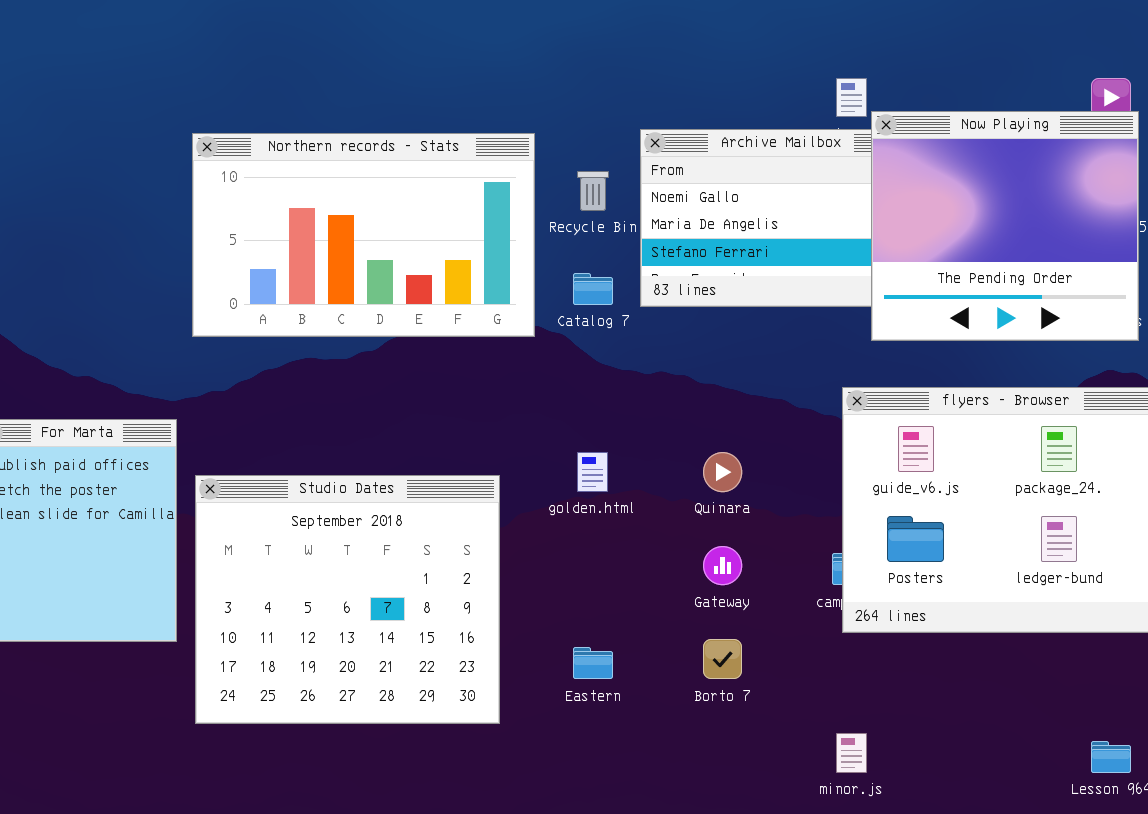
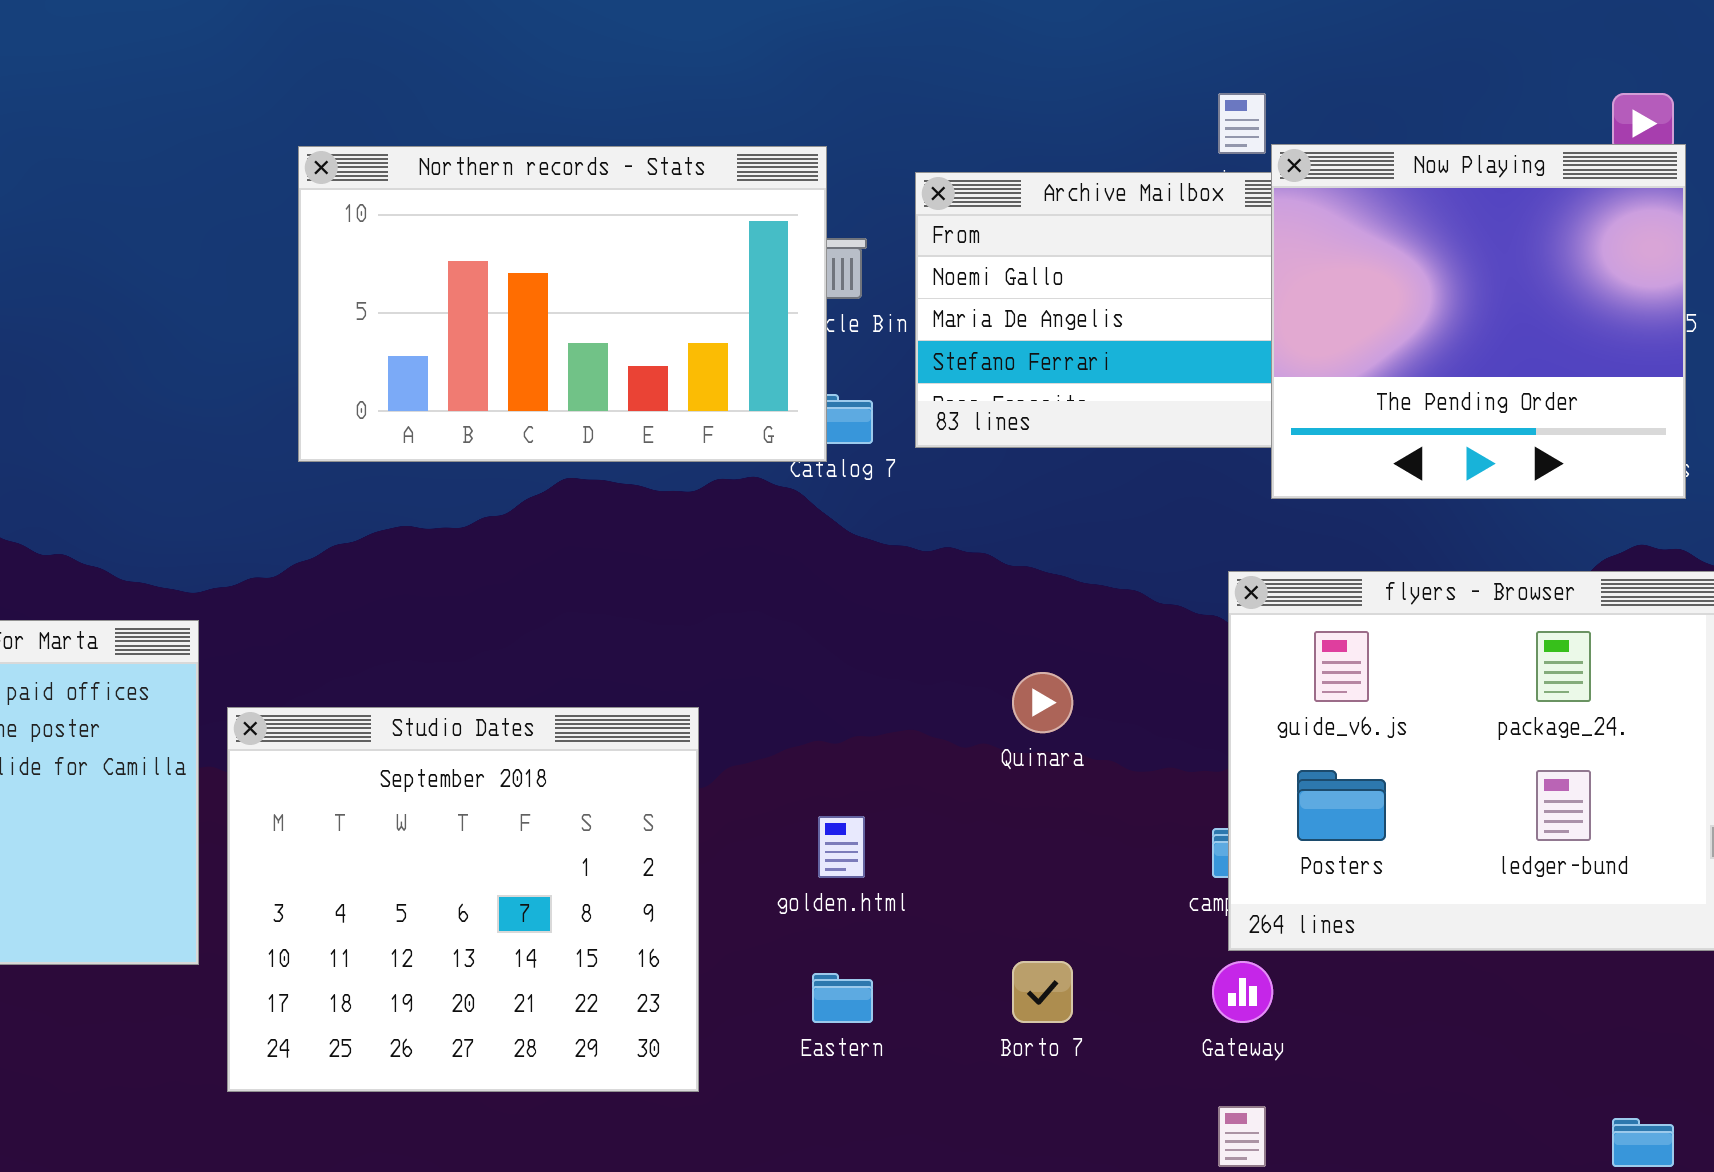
Northern records - Stats: [192,133,535,337] -> [298,146,827,462], moved
golden.html: [577,452,608,492] -> [818,816,865,878], moved
Gateway: [703,546,742,585] -> [1212,961,1273,1023], moved

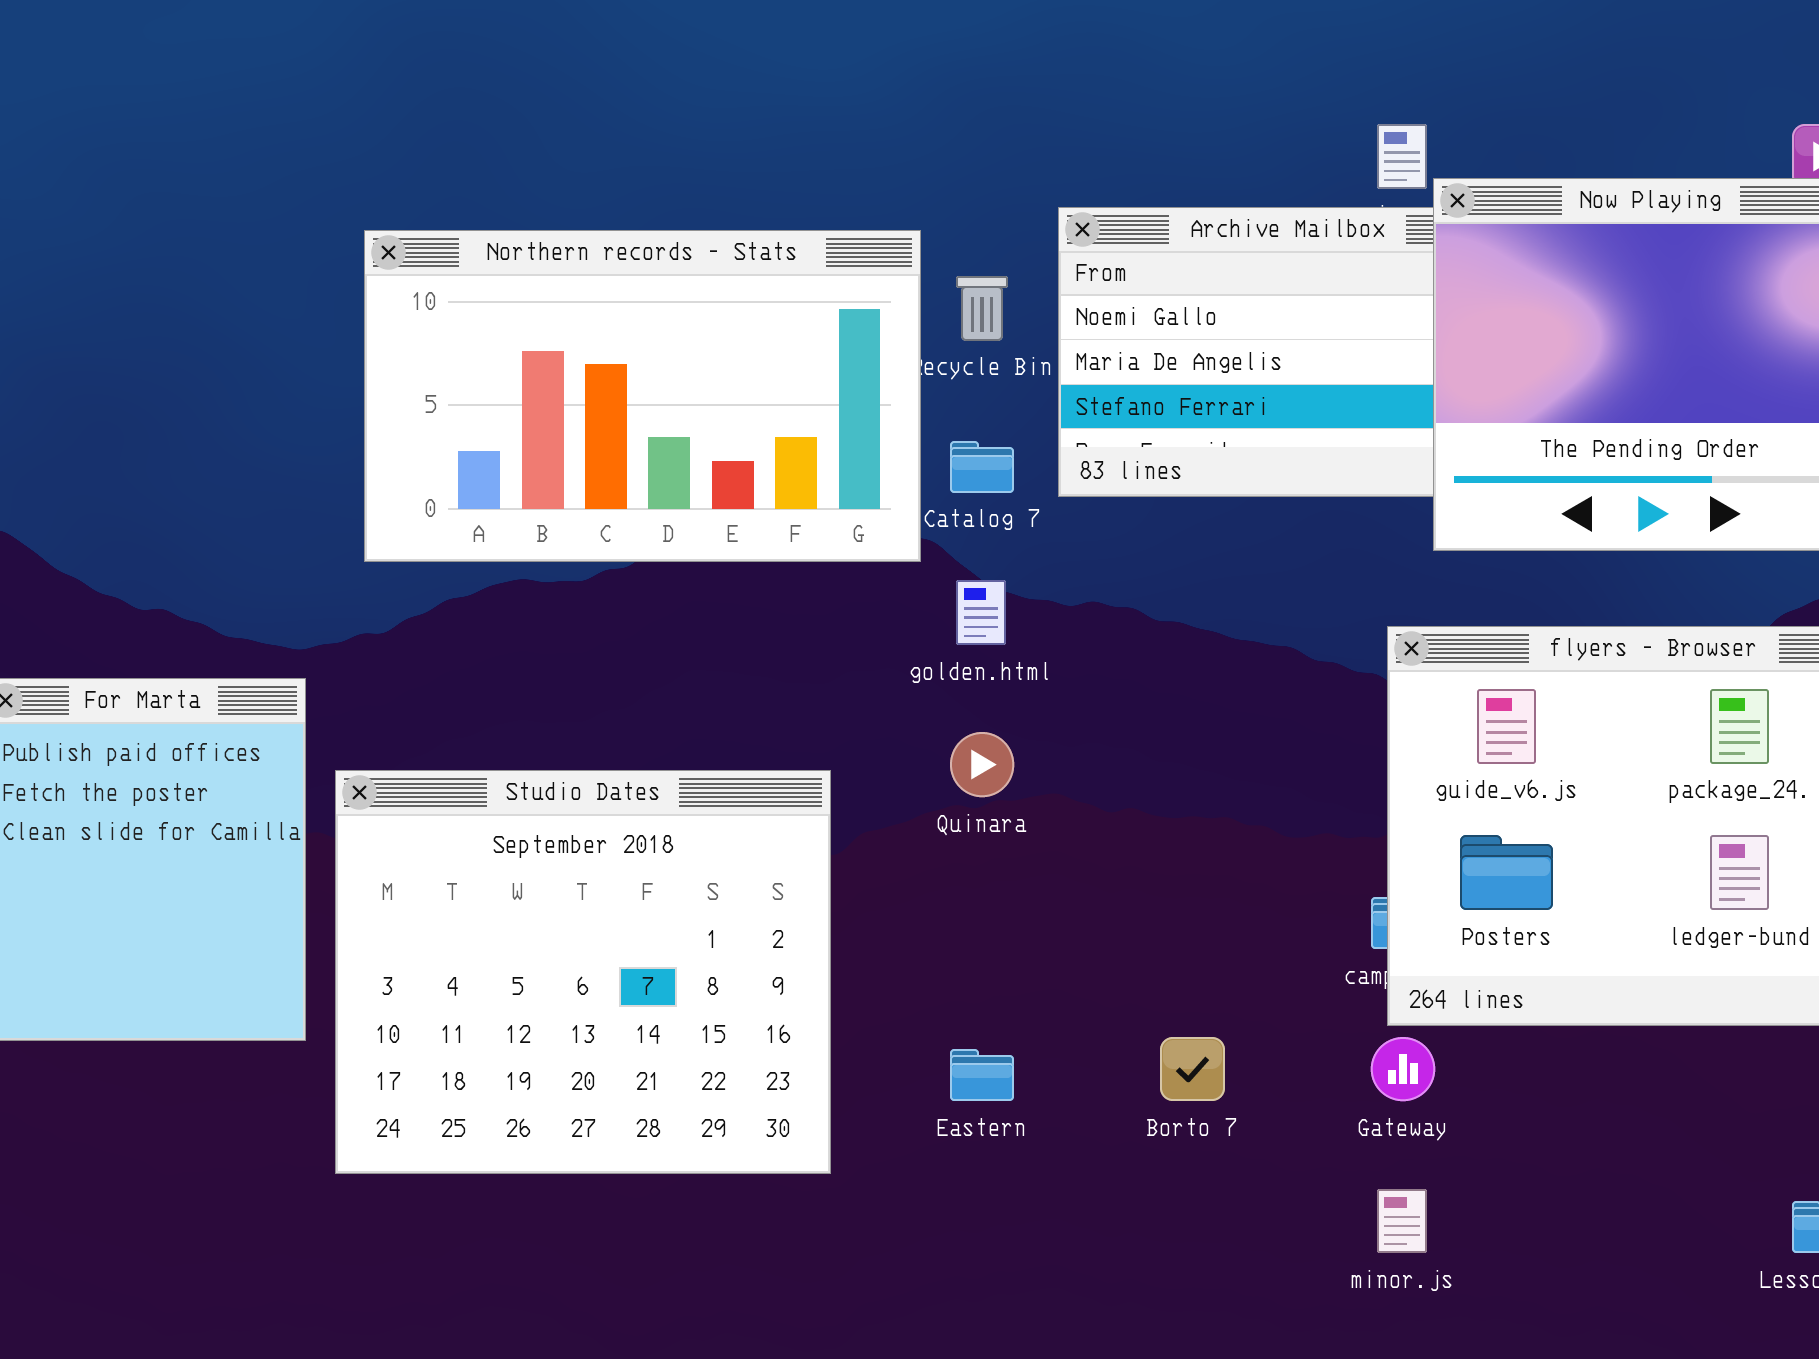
Northern records - Stats: [298,146,827,462] -> [364,230,921,562], moved
Quinara: [1012,672,1073,733] -> [950,732,1014,797], moved
golden.html: [818,816,865,878] -> [956,580,1006,645], moved

